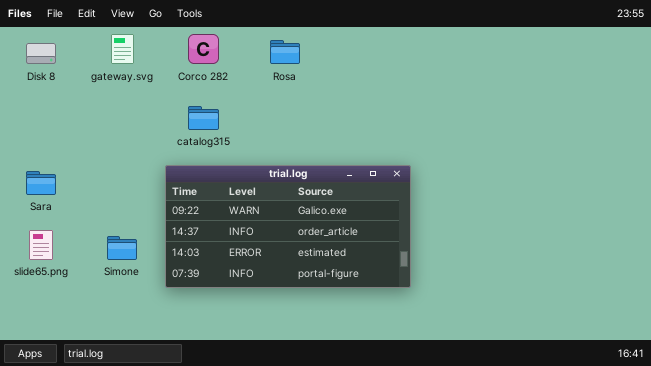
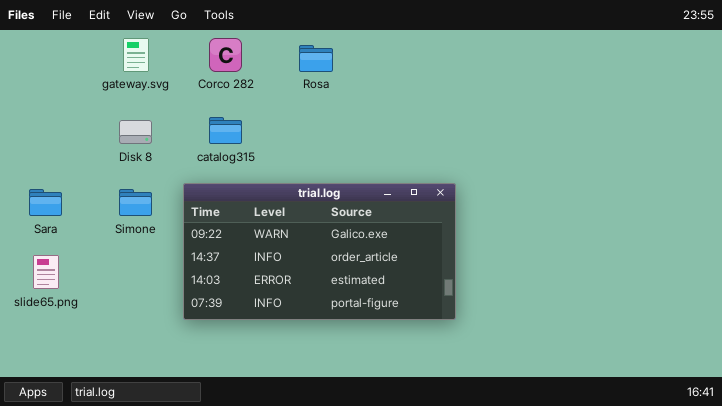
Disk 8: [26,43,56,64] -> [119,120,152,144], moved
Simone: [107,236,137,260] -> [119,189,152,216], moved

